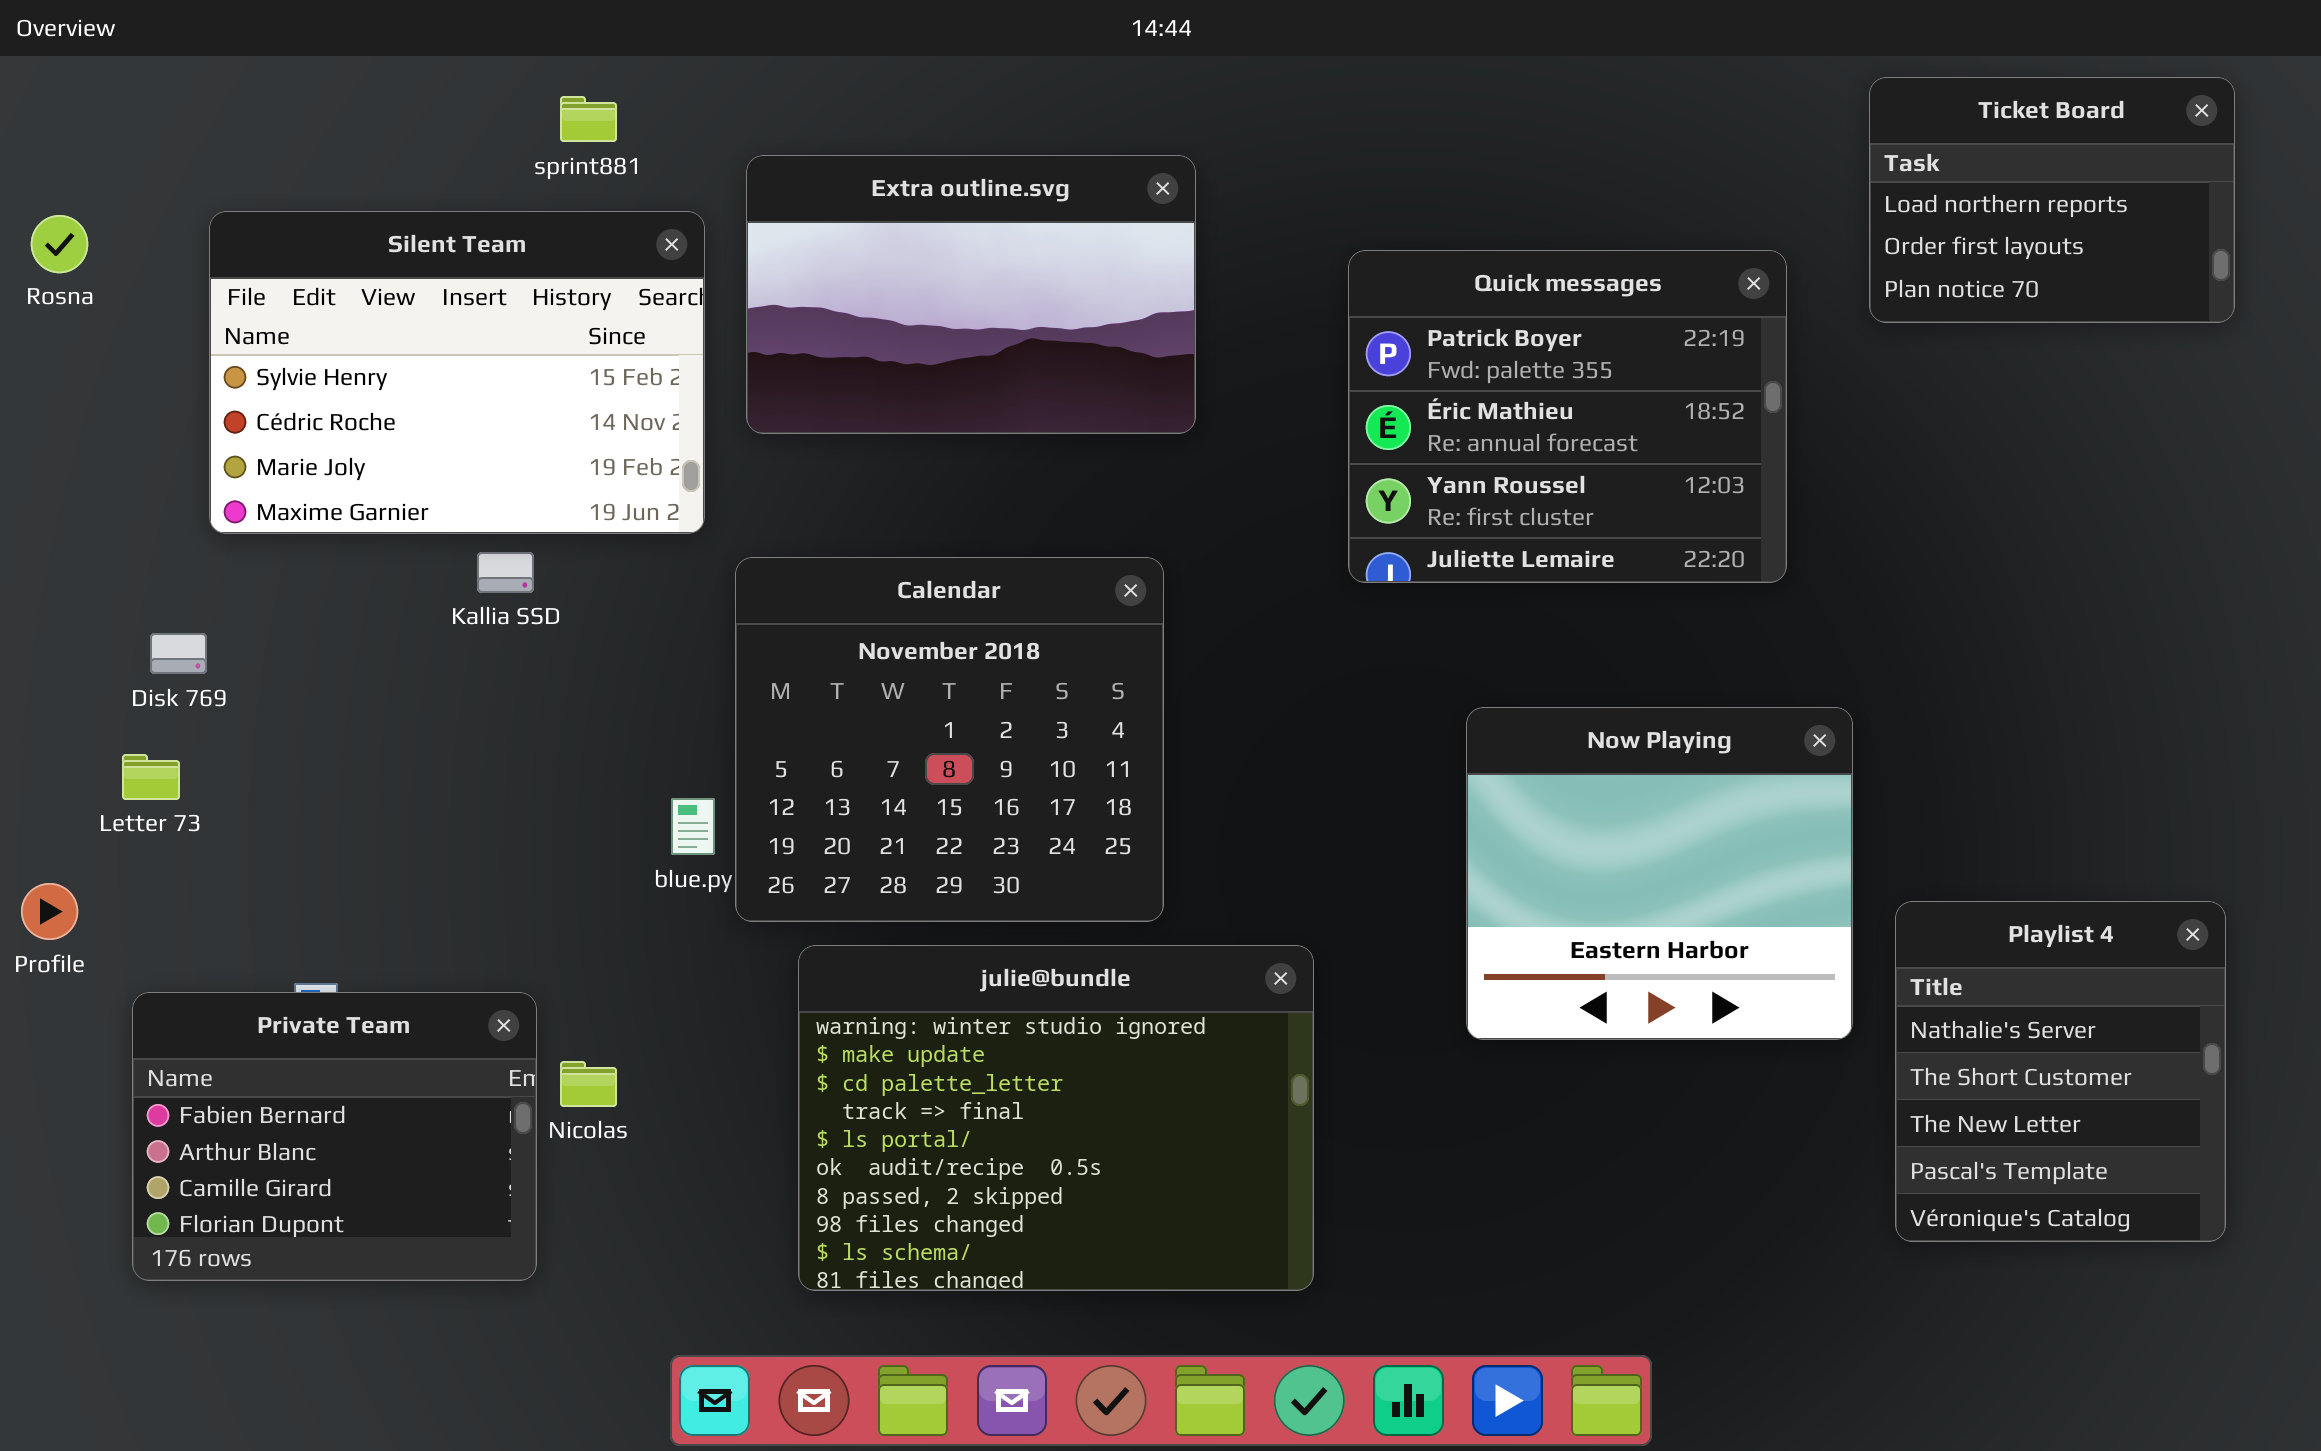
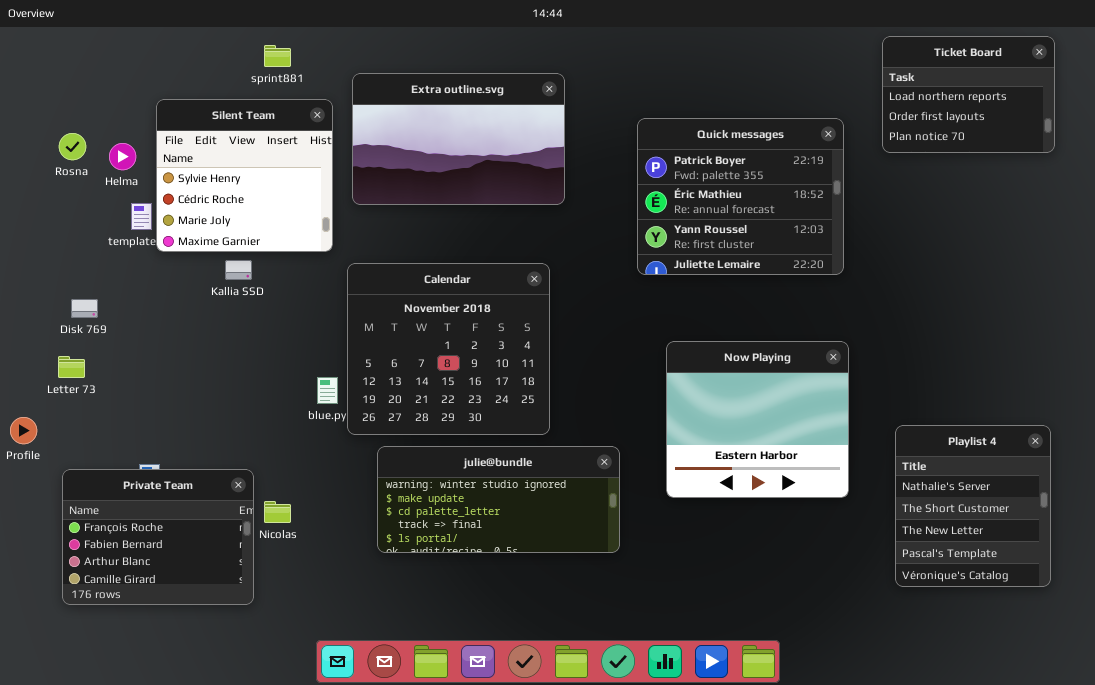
Silent Team: [209,211,705,534] -> [156,99,333,252], resized
Rosna: [31,215,88,273] -> [59,133,86,160], moved
Now Playing: [1466,707,1853,1040] -> [666,341,849,498], moved
julie@bundle: [798,945,1314,1291] -> [377,446,620,553], resized
Private Team: [132,992,537,1281] -> [62,469,254,605], scrolled up 1 row

